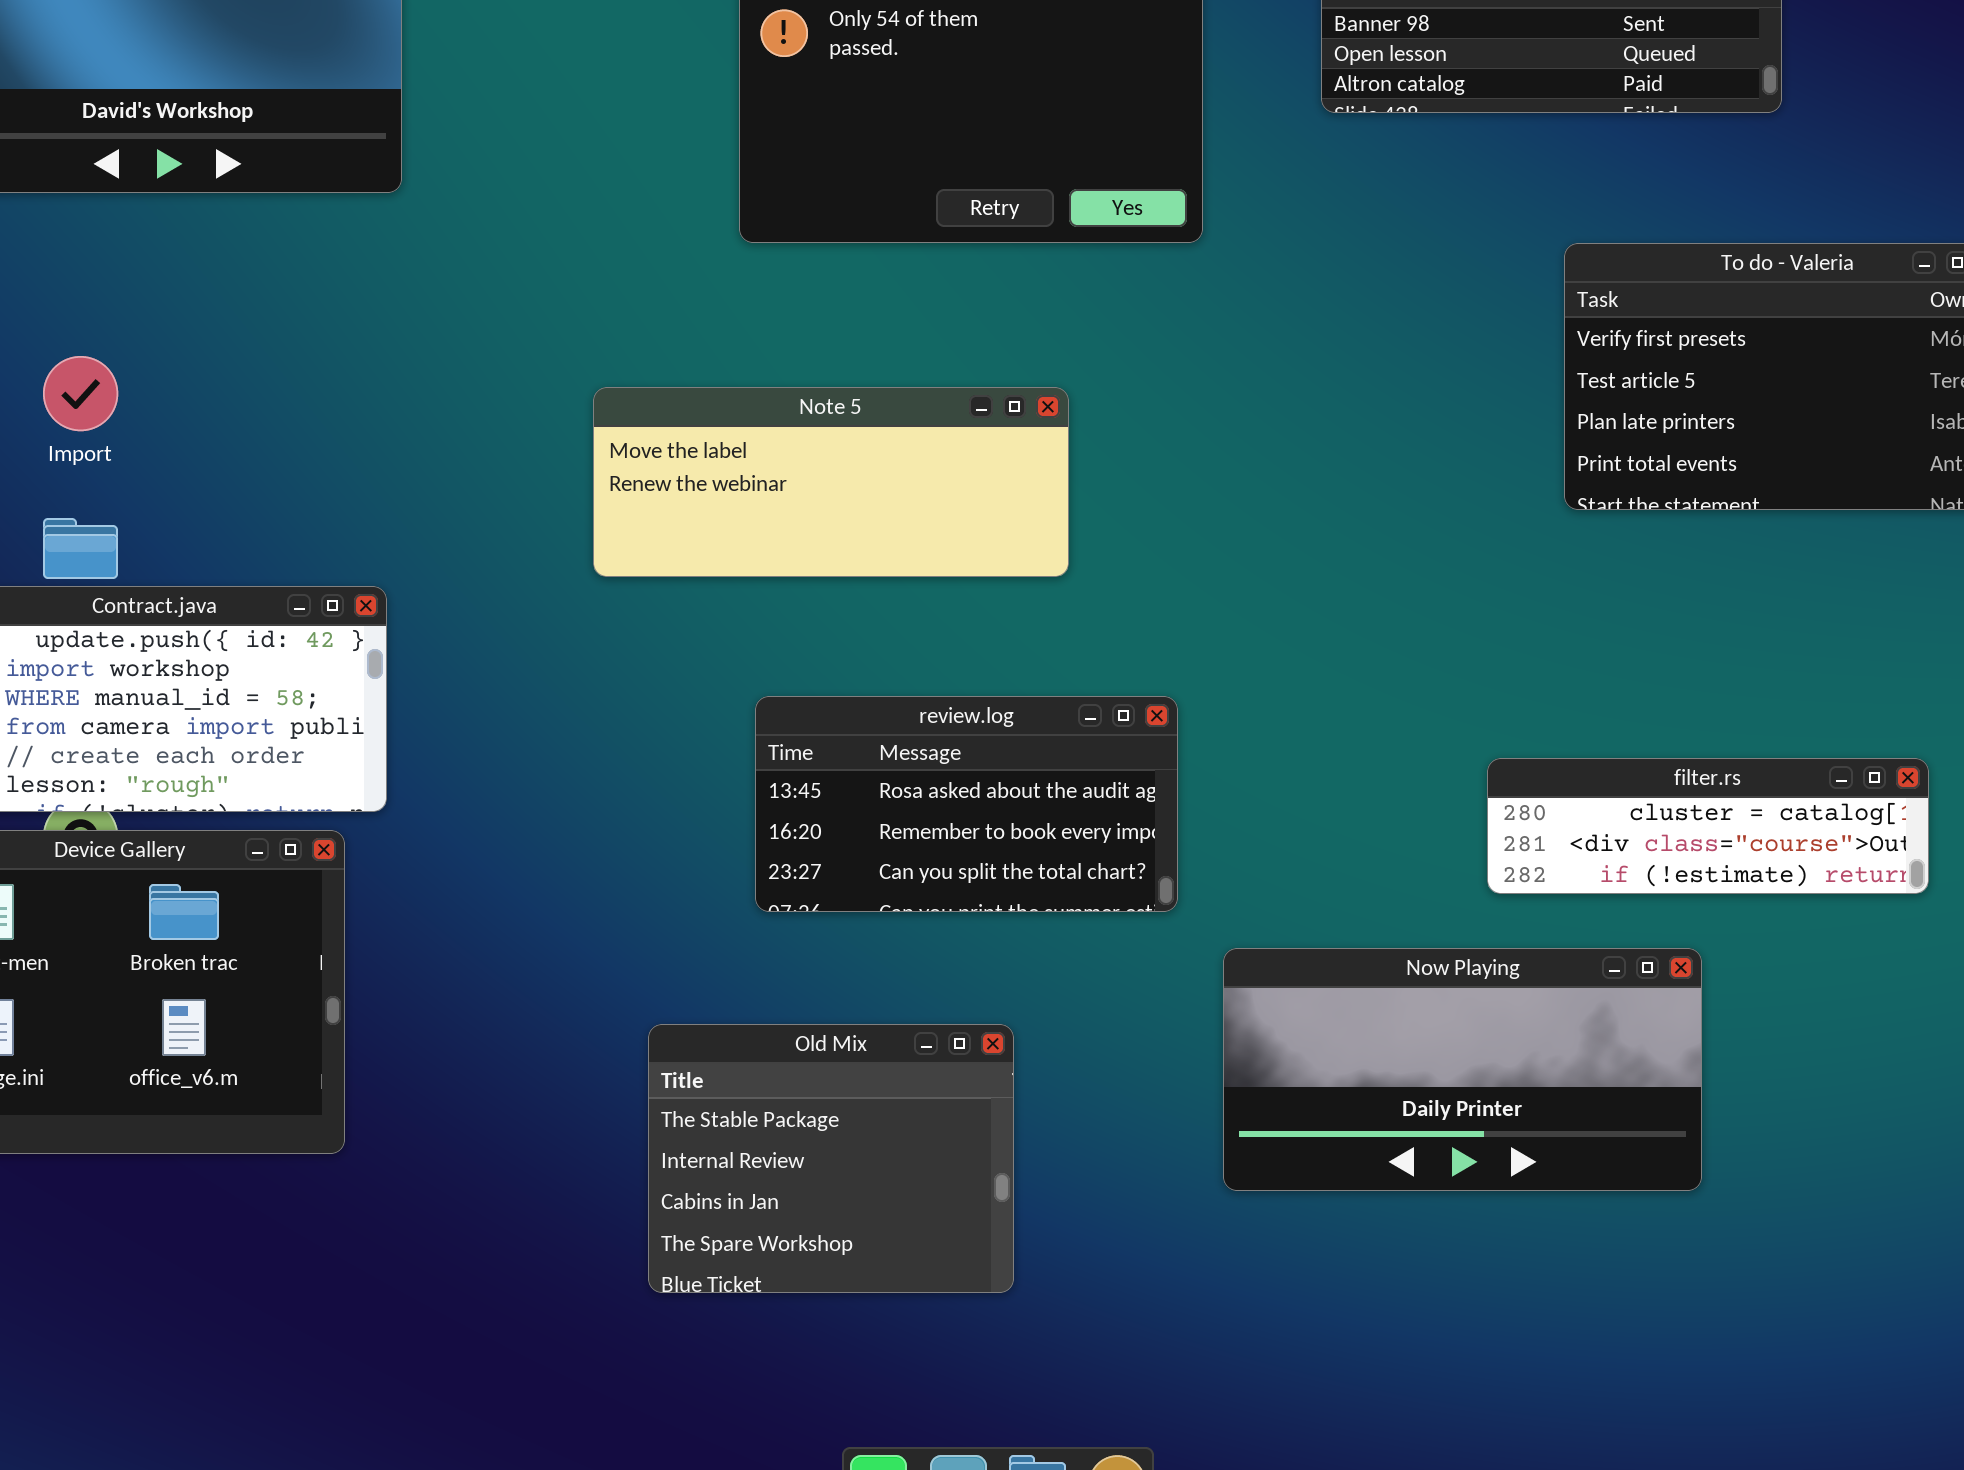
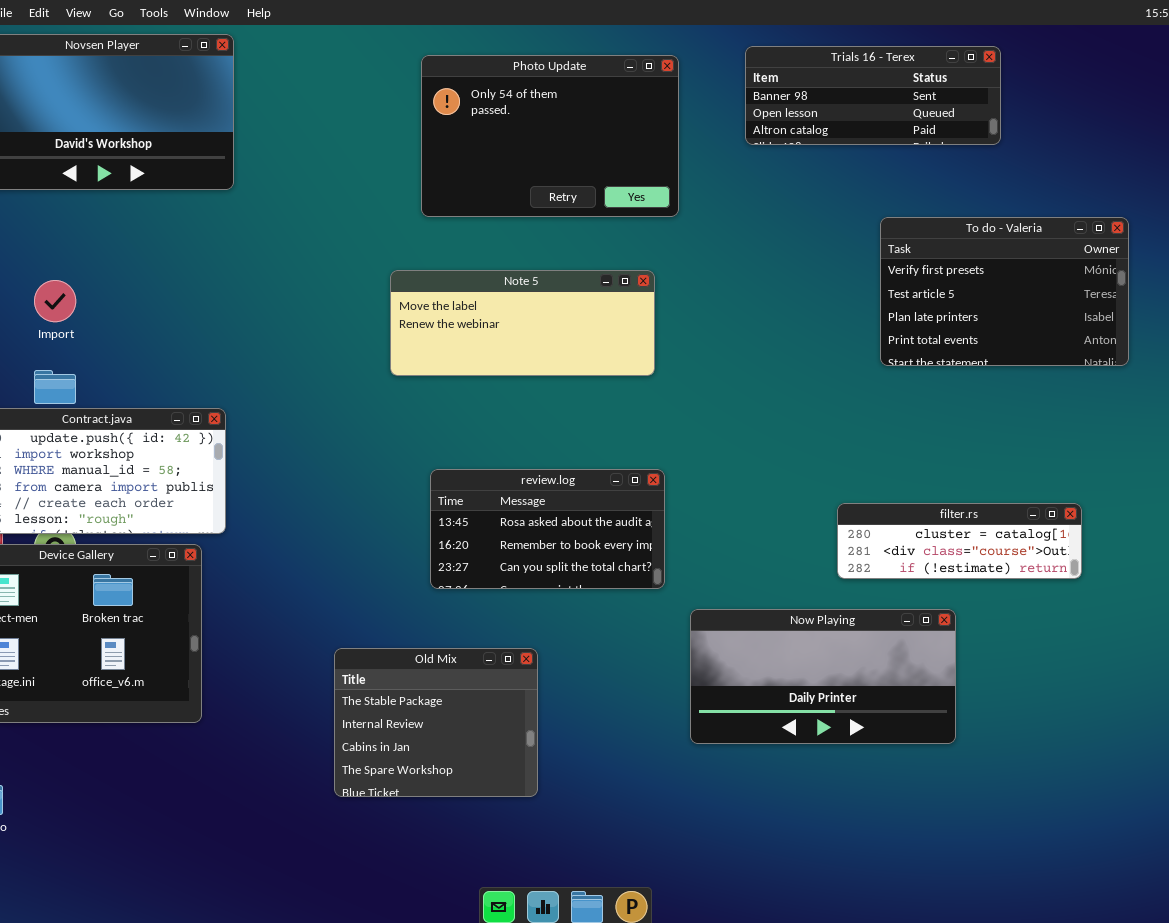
Note 5: [593,387,1069,577] -> [390,270,655,376], moved
Old Mix: [648,1024,1014,1293] -> [334,648,538,797], moved

